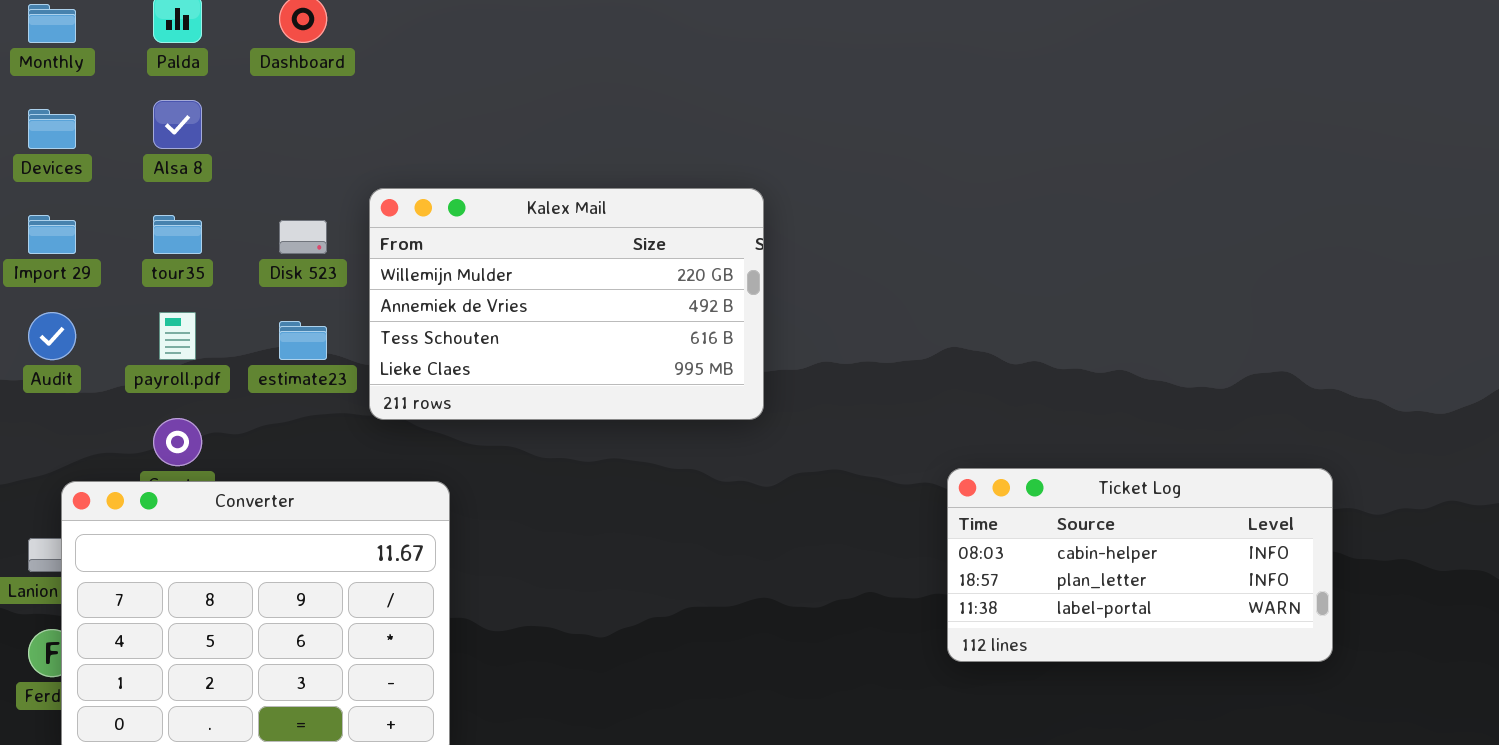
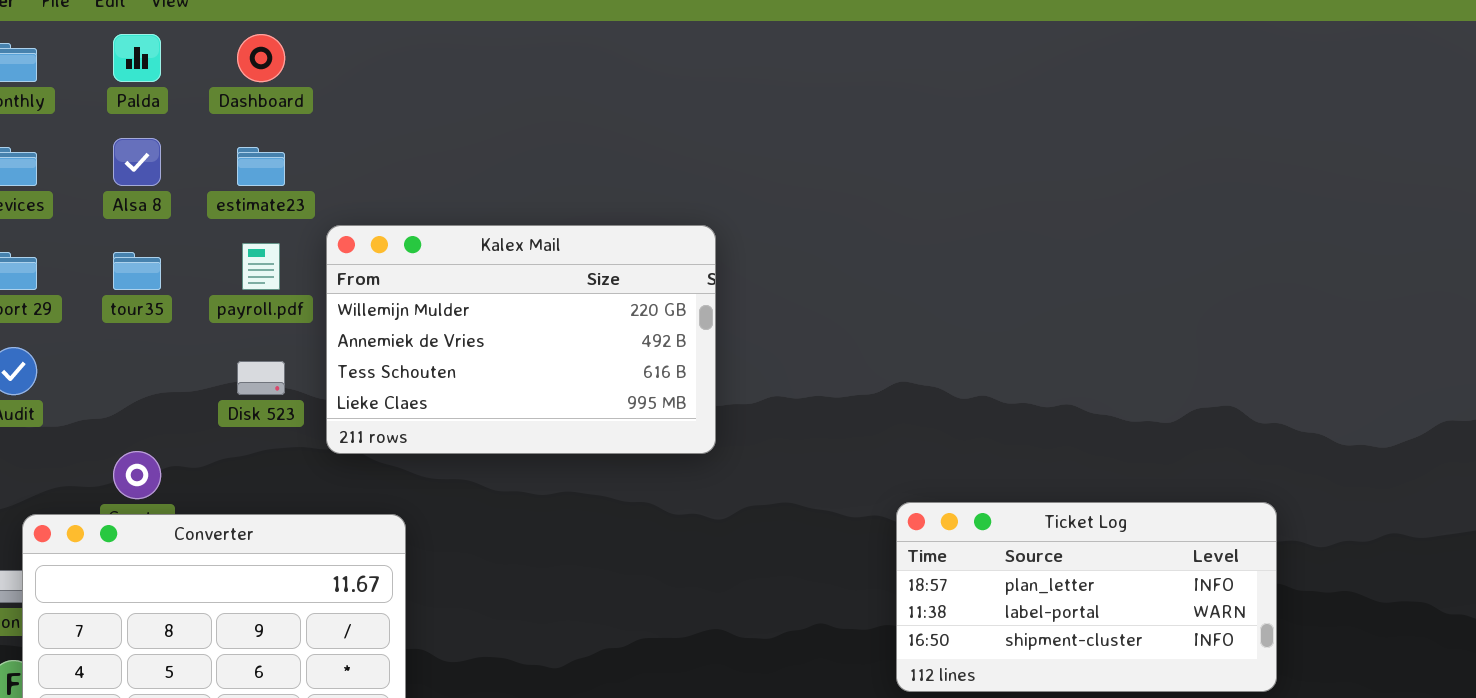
Disk 523: [279,220,327,254] -> [237,361,285,395], moved
payroll.pdf: [159,312,196,360] -> [242,243,280,290], moved
estimate23: [279,321,327,360] -> [237,147,285,186], moved
Ticket Log: [947,468,1333,662] -> [896,502,1277,692], scrolled down 1 row

